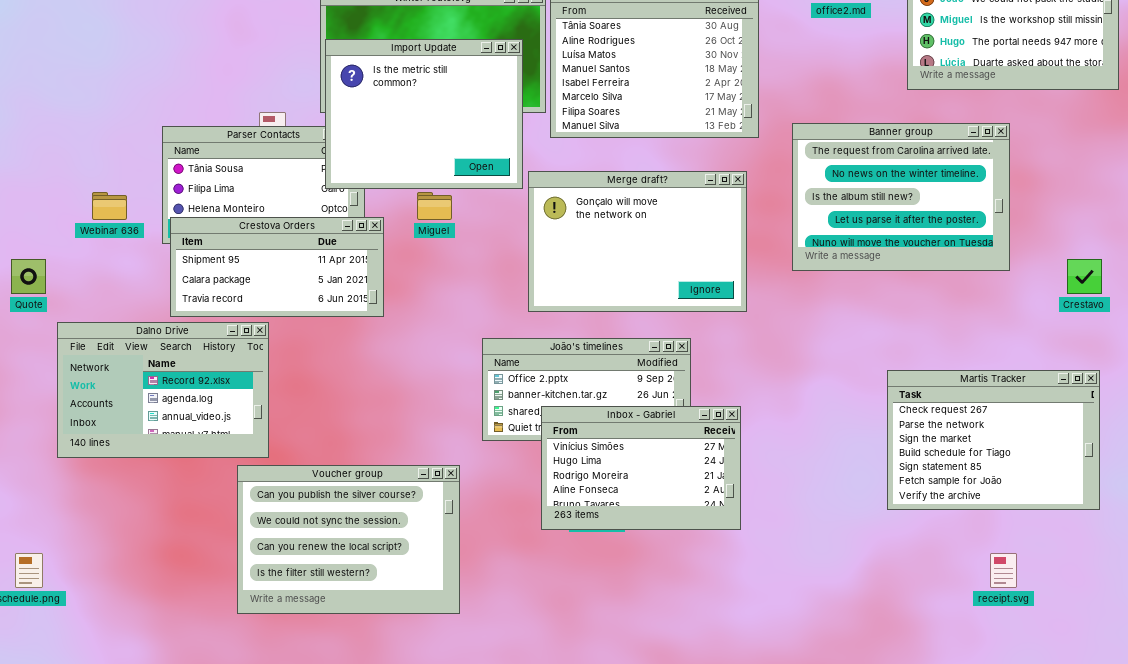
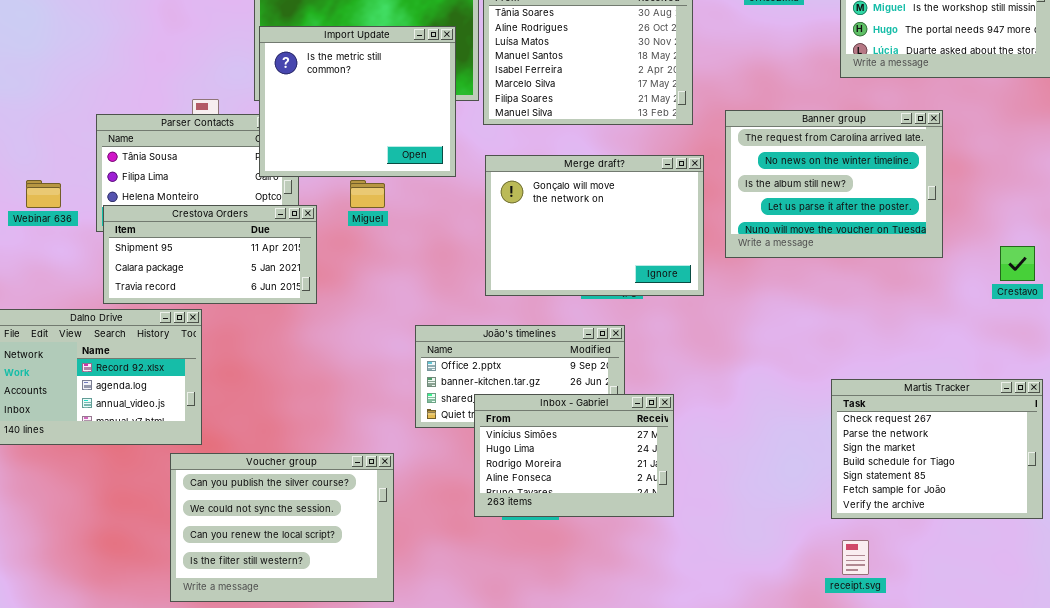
Merge draft?: [528,171,747,312] -> [485,155,704,296], moved
Martis Tracker: [887,370,1100,510] -> [831,379,1043,519], moved
receipt.svg: [990,553,1017,588] -> [842,540,869,575], moved

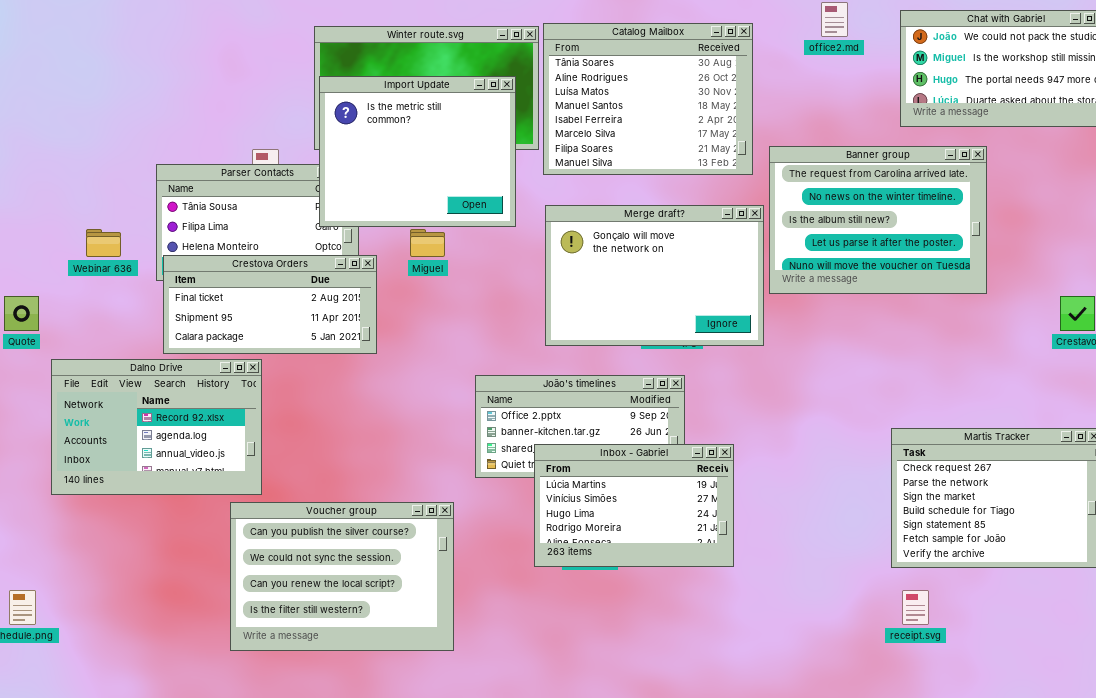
Banner group: [725,110,943,258] -> [769,146,987,294], moved
Crestova Orders: [103,205,317,304] -> [163,255,377,354], scrolled up 1 row
Inbox - Gabriel: [474,394,674,517] -> [534,444,734,567], scrolled up 1 row

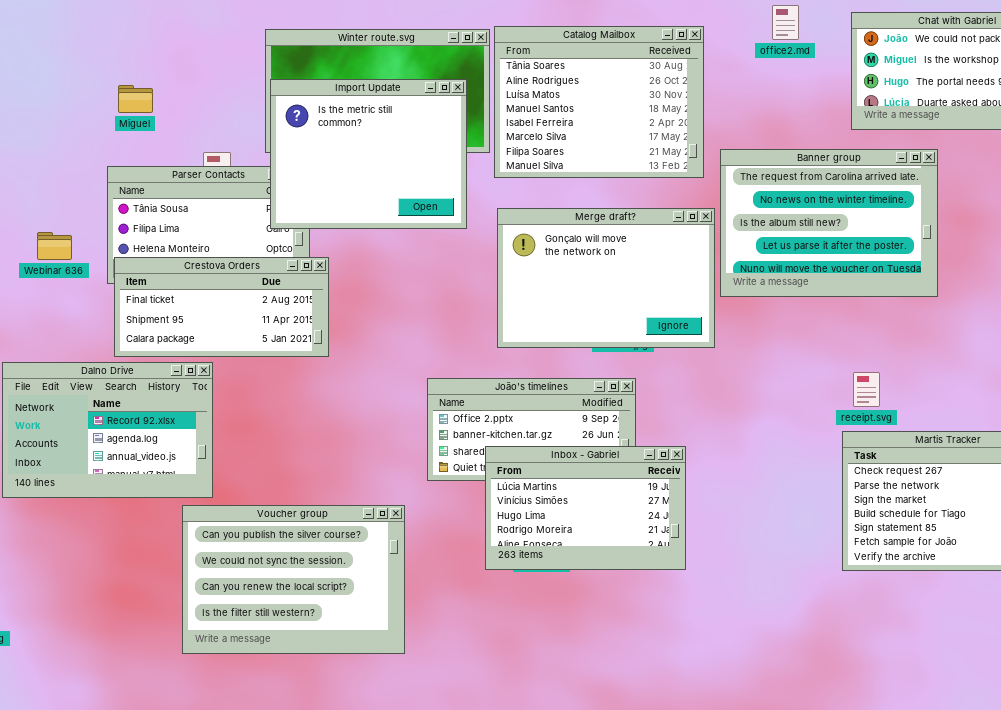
Miguel: [410,229,445,257] -> [118,85,153,113], moved
receipt.svg: [902,590,929,625] -> [853,372,880,407], moved

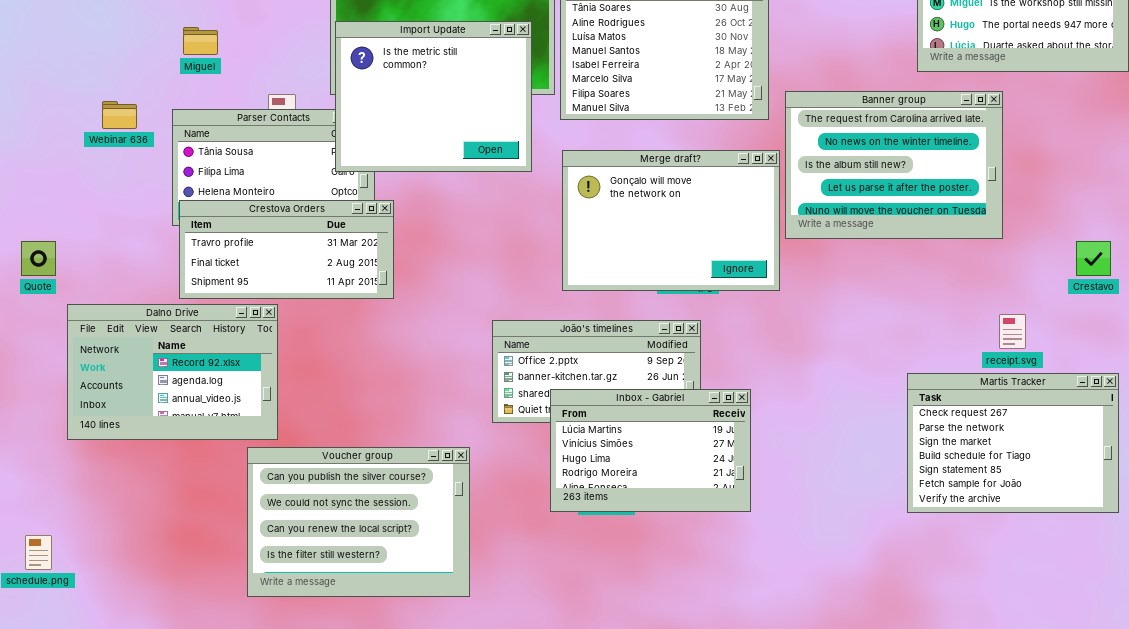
Webinar 636: [37,232,72,260] -> [102,101,137,129], moved
Crestova Orders: [114,257,329,357] -> [179,200,394,299], scrolled up 1 row
receipt.svg: [853,372,880,407] -> [999,314,1026,349], moved

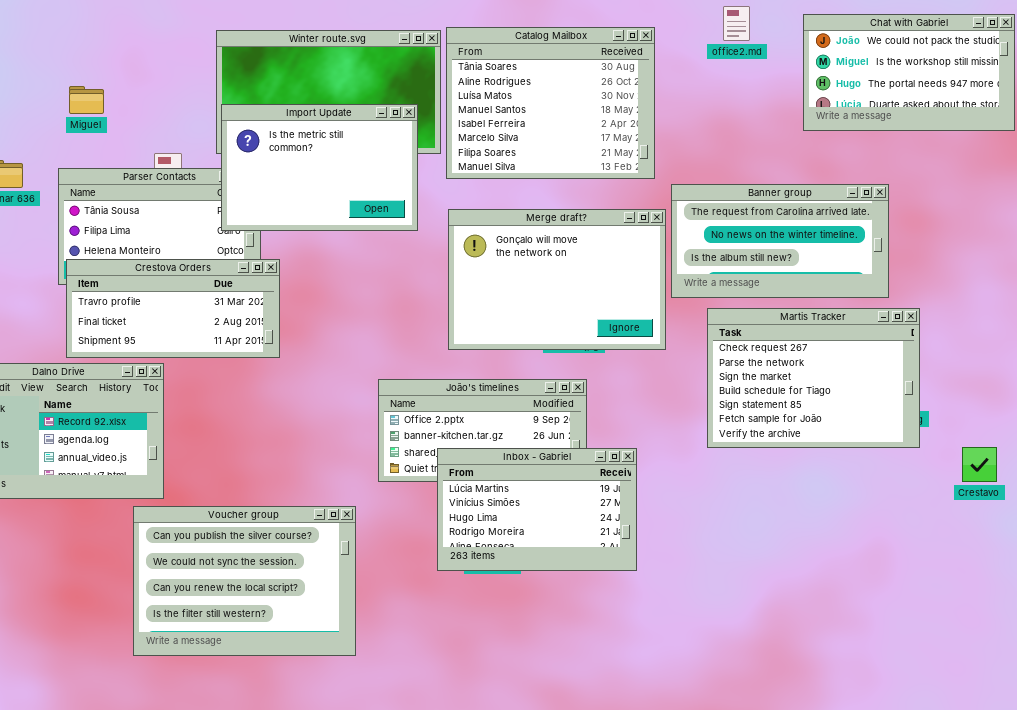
Import Update: [335,21,532,172] -> [221,104,418,231], resized
Banner group: [785,91,1003,239] -> [671,184,889,298], resized
Crestavo: [1076,241,1111,276] -> [962,447,997,482], moved
Martis Tracker: [907,373,1119,513] -> [707,308,920,448], moved

